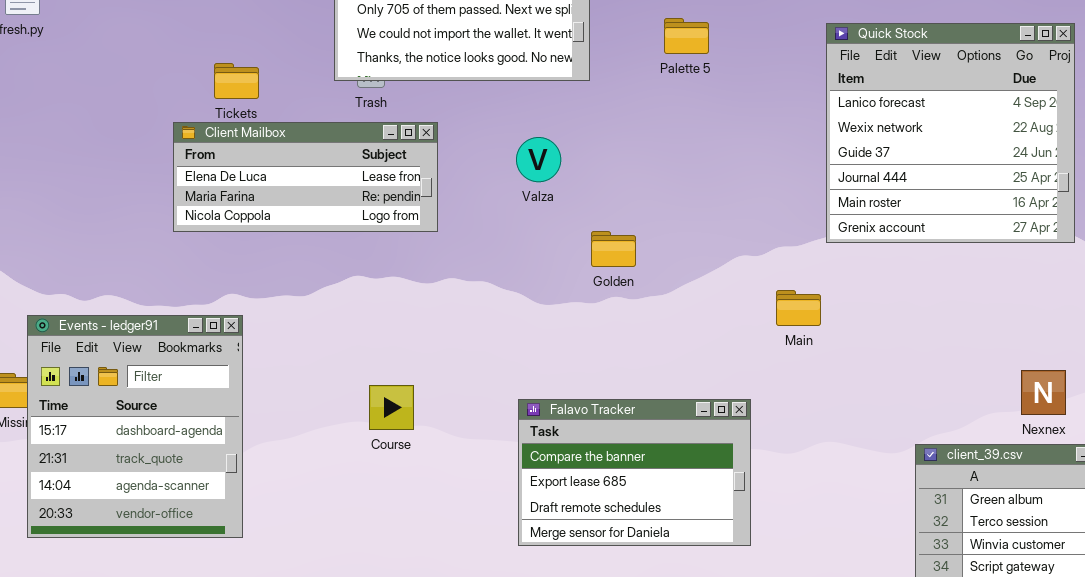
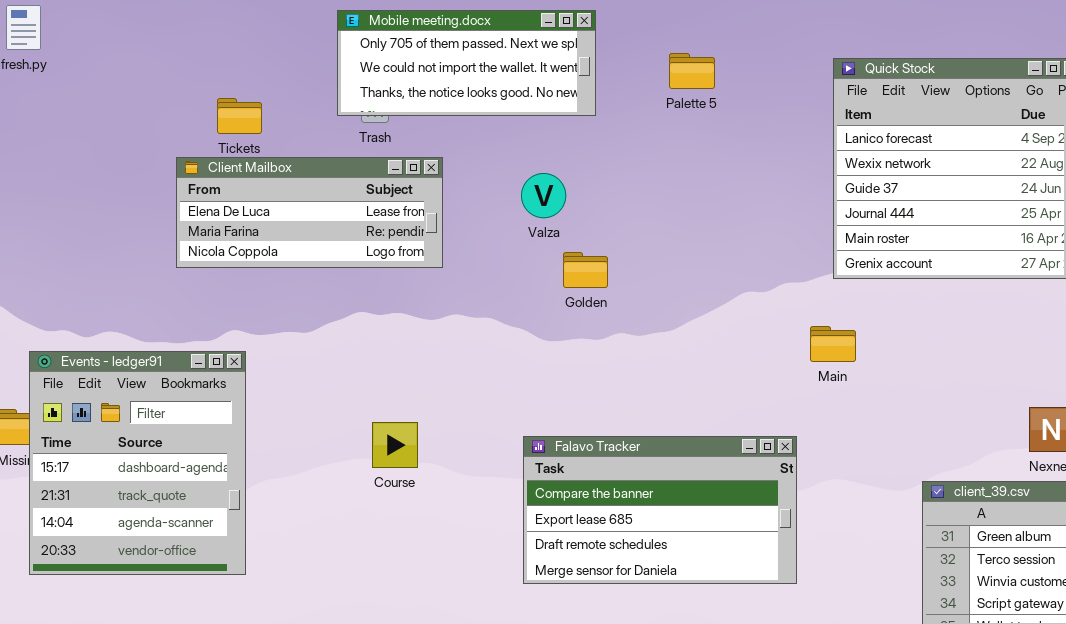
Golden: [591,231,636,267] -> [563,252,608,288], moved
Main: [776,290,821,326] -> [810,326,856,362], moved
Falavo Tracker: [518,399,751,546] -> [523,436,797,584], resized

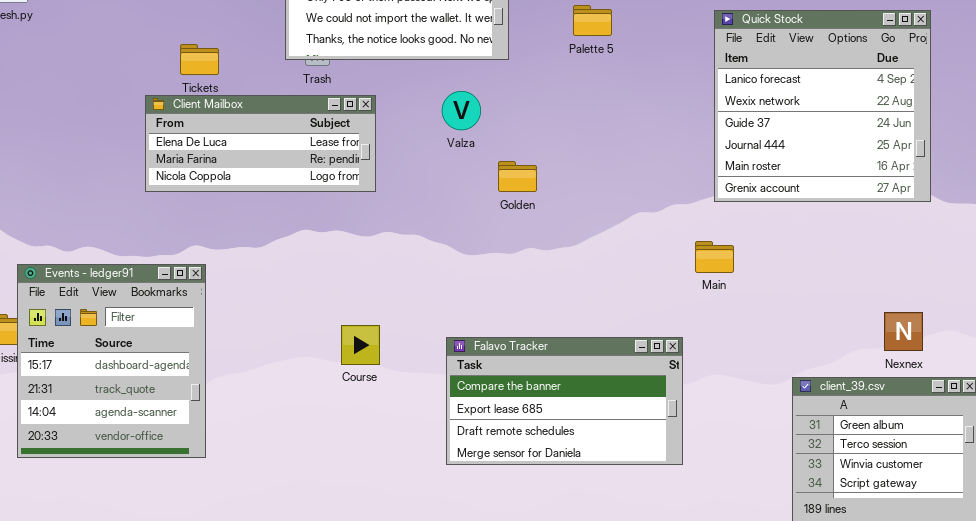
Valza: [521,173,566,218] -> [442,91,481,130], moved
Golden: [563,252,608,288] -> [498,161,537,192], moved
Course: [372,422,418,468] -> [341,325,380,365], moved

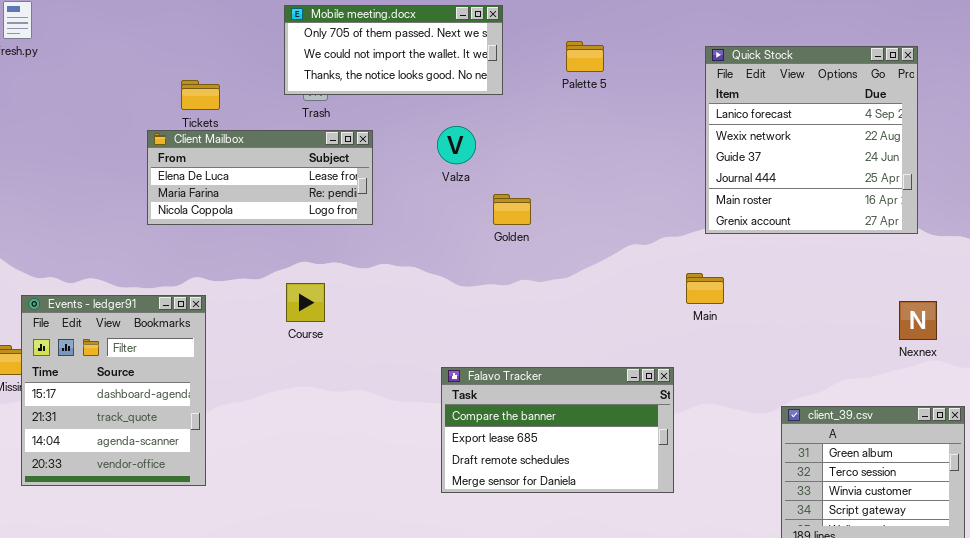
Nexnex: [884,312,923,351] -> [899,301,937,340], moved
Course: [341,325,380,365] -> [286,283,325,322], moved

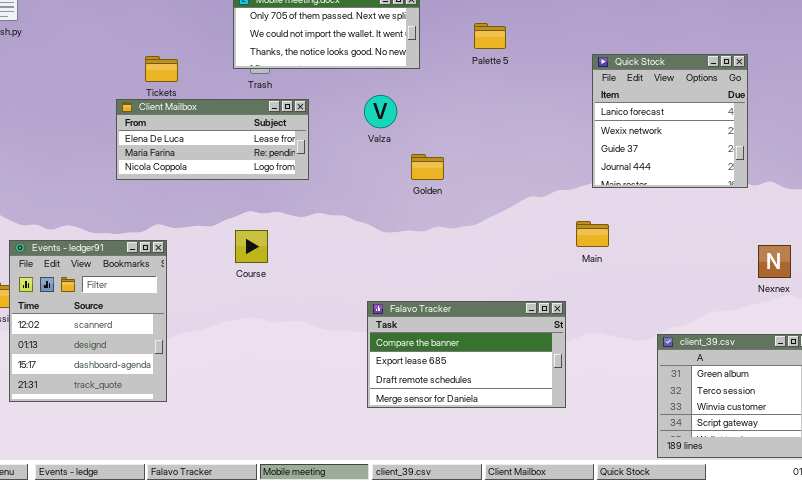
Quick Stock: [705,46,918,234] -> [592,54,748,188], resized
Events - ledger91: [21,295,206,486] -> [9,240,167,402], scrolled up 2 rows

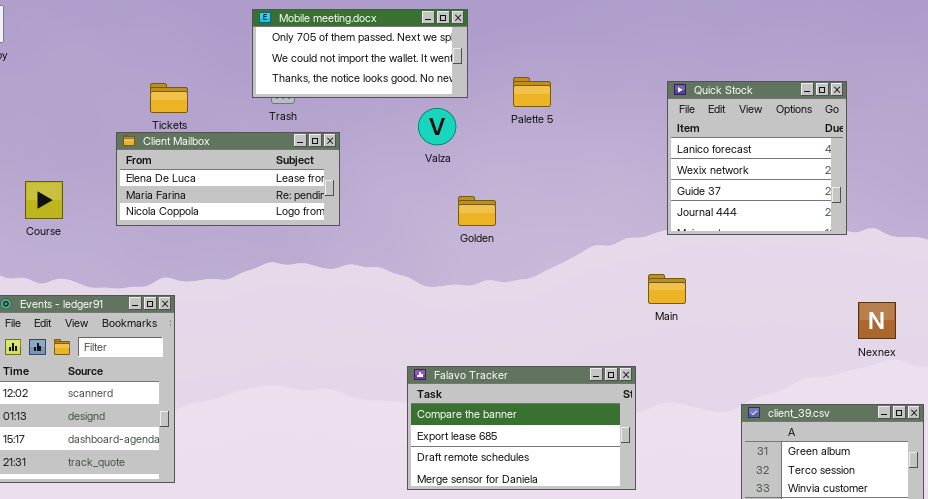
Palette 5: [474,23,506,49] -> [513,77,551,107], moved
Valza: [364,95,397,128] -> [418,108,456,145], moved
Course: [235,230,268,263] -> [25,181,63,219], moved

